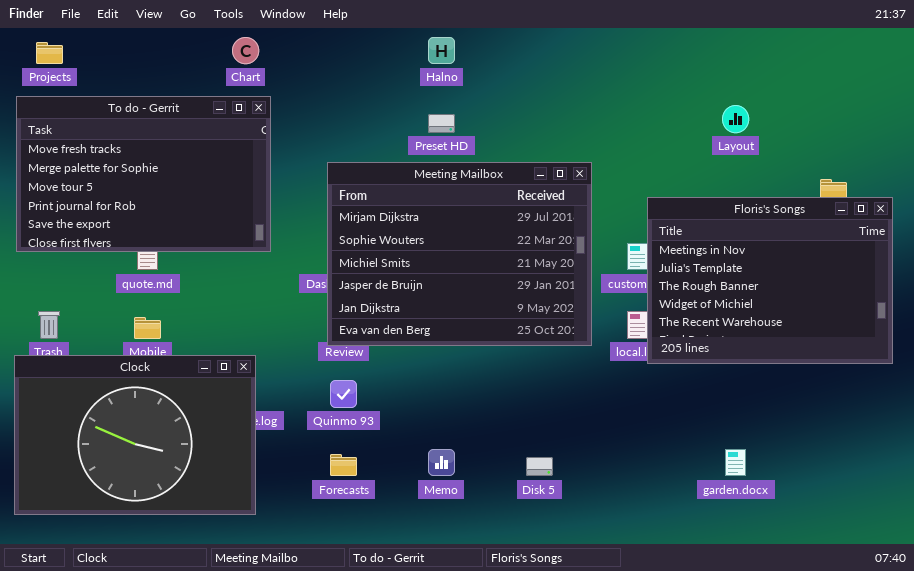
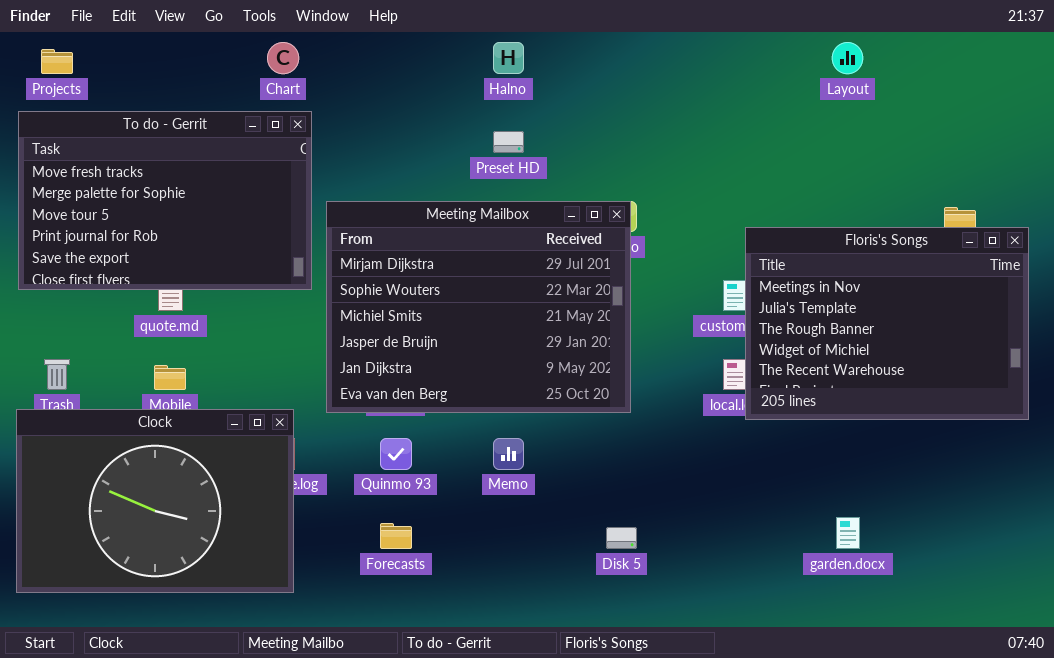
Layout: [722,105,749,133] -> [832,42,863,74], moved
Meeting Mailbox: [327,162,592,346] -> [326,201,631,413], moved
Memo: [428,449,455,476] -> [493,438,524,470], moved

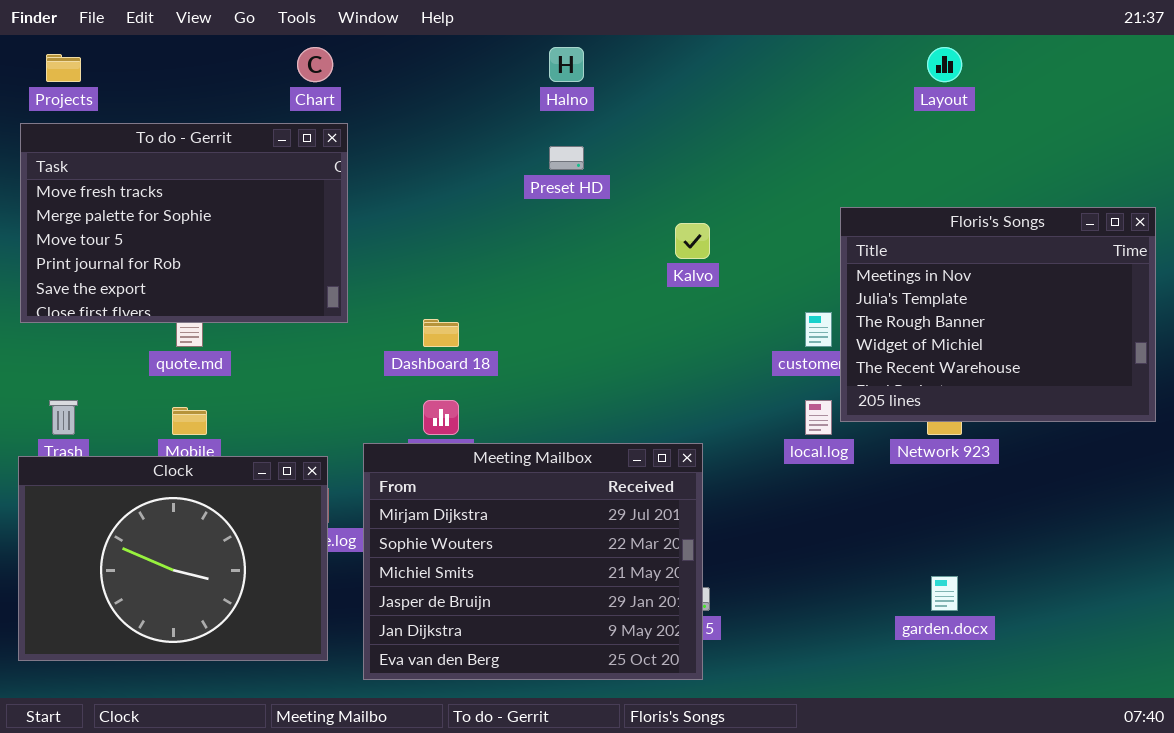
Meeting Mailbox: [326,201,631,413] -> [363,443,703,680], moved
Floris's Songs: [745,227,1029,420] -> [840,207,1156,422], moved

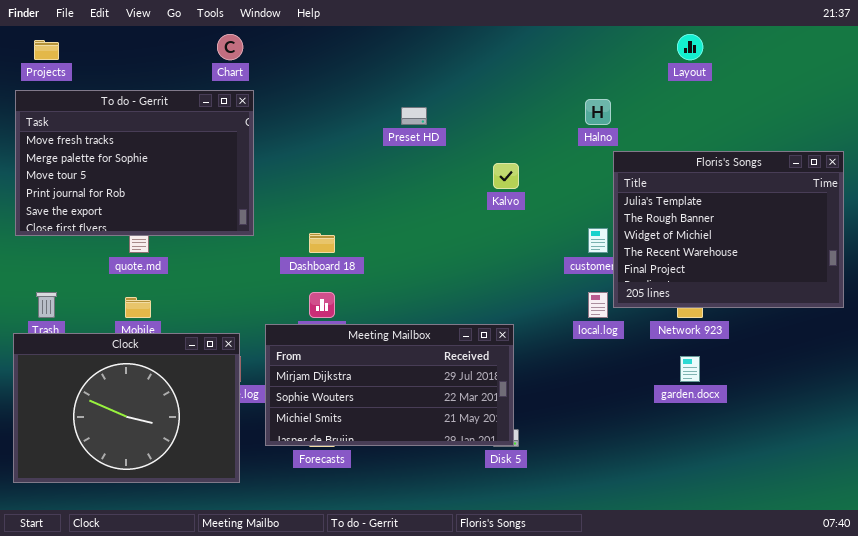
Halno: [549,47,584,82] -> [585,99,611,125], moved
Floris's Songs: [840,207,1156,422] -> [613,151,844,308], scrolled down 1 row
Meeting Mailbox: [363,443,703,680] -> [265,324,514,446], resized
garden.docx: [931,576,958,611] -> [680,356,700,382], moved

